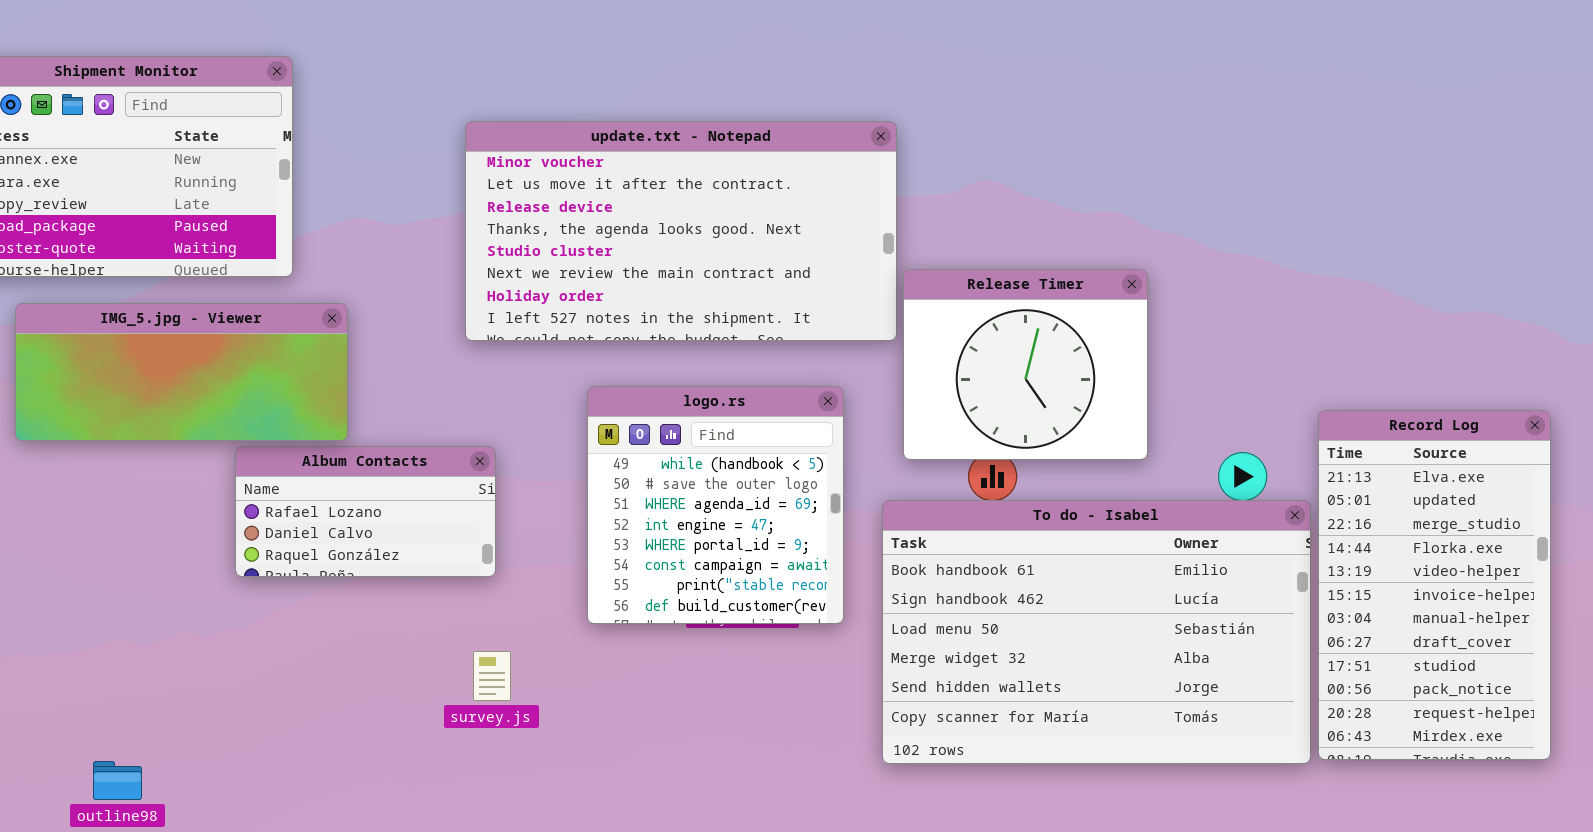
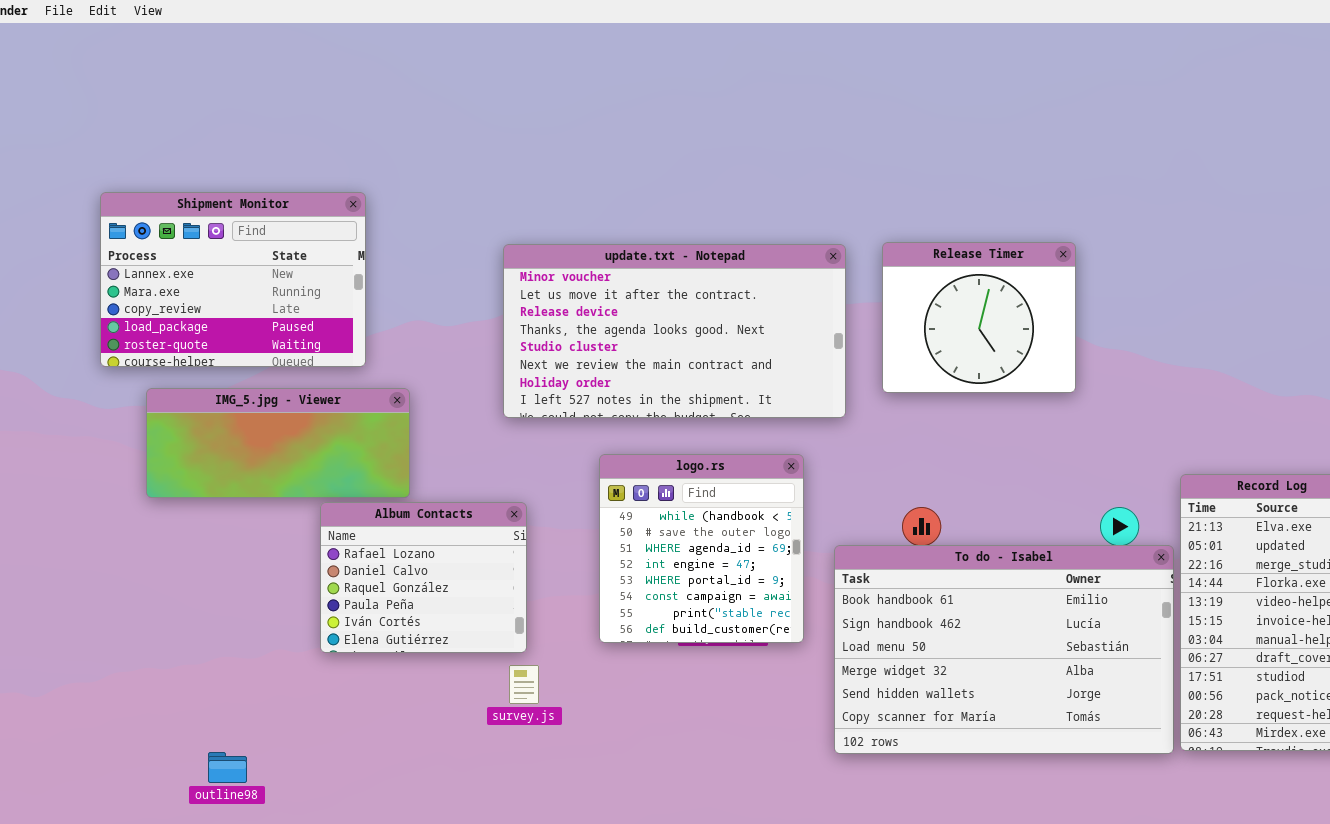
Release Timer: [903,269,1148,460] -> [882,242,1076,393], moved
Album Contacts: [235,446,496,577] -> [320,502,527,653], resized

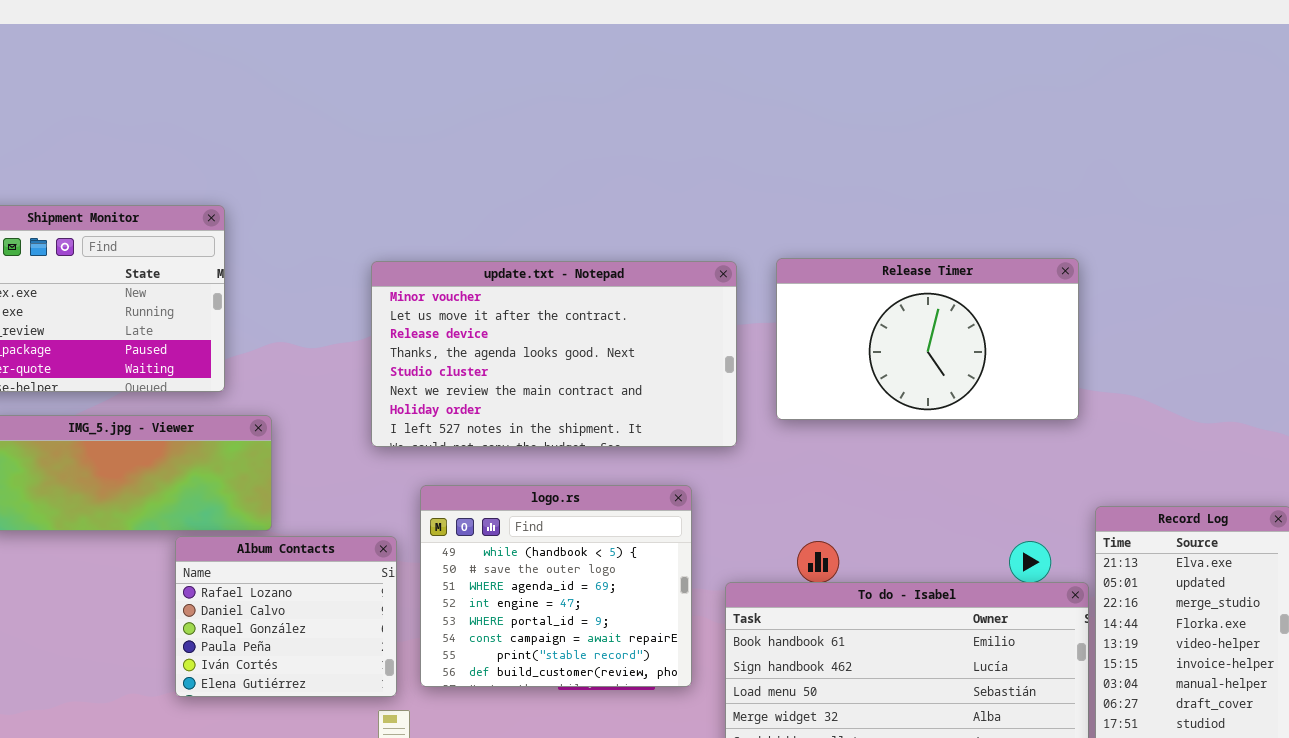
Release Timer: [882,242,1076,393] -> [776,258,1079,420], resized
logo.rs: [599,454,804,643] -> [420,485,692,687], resized

